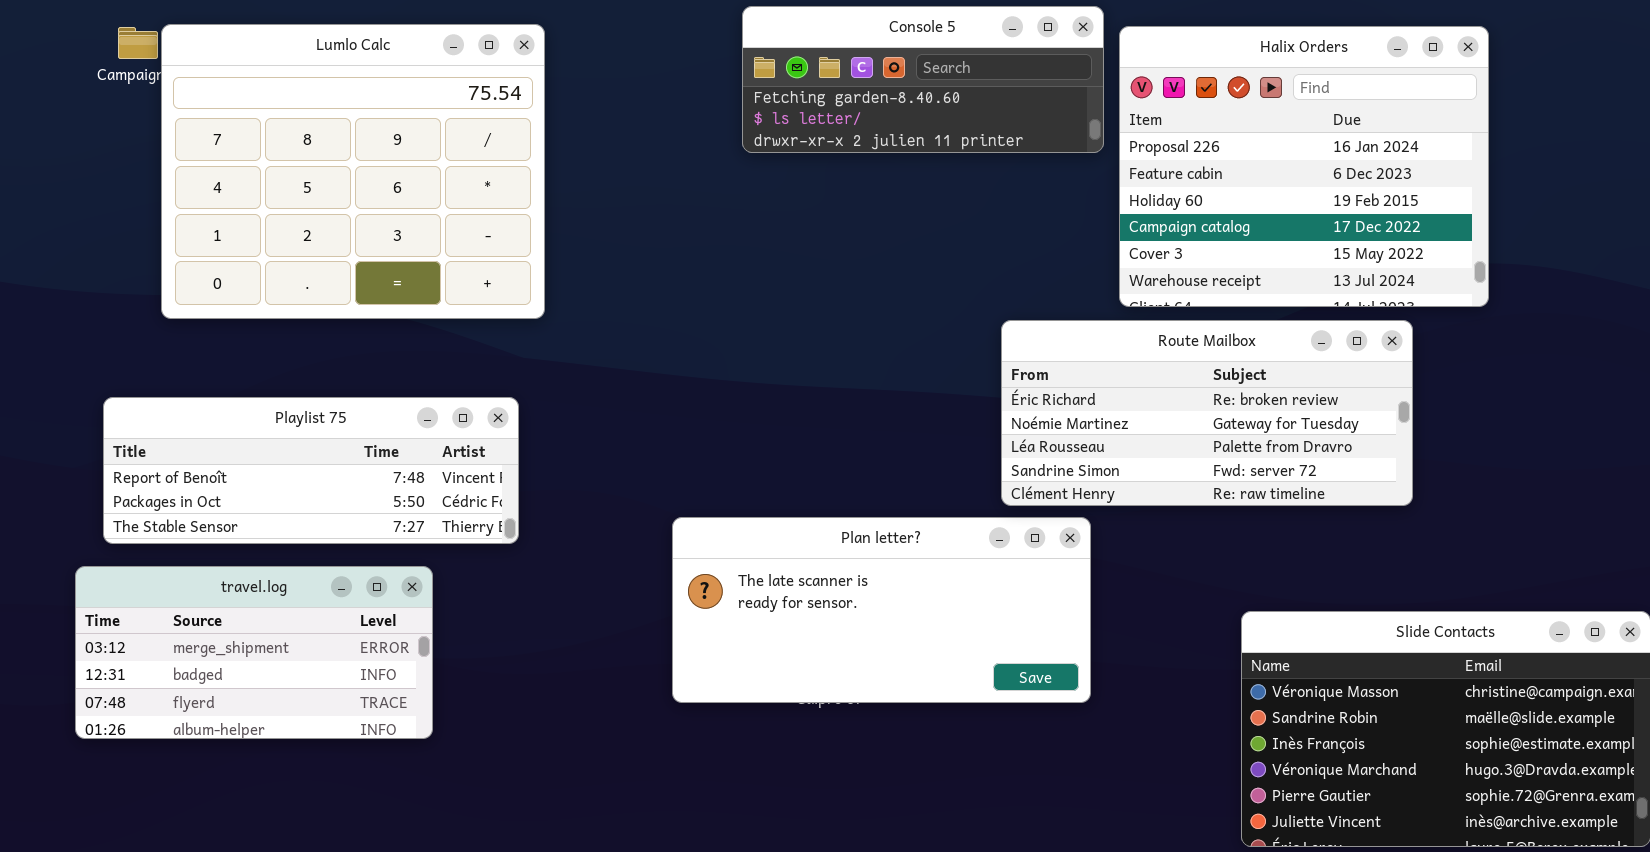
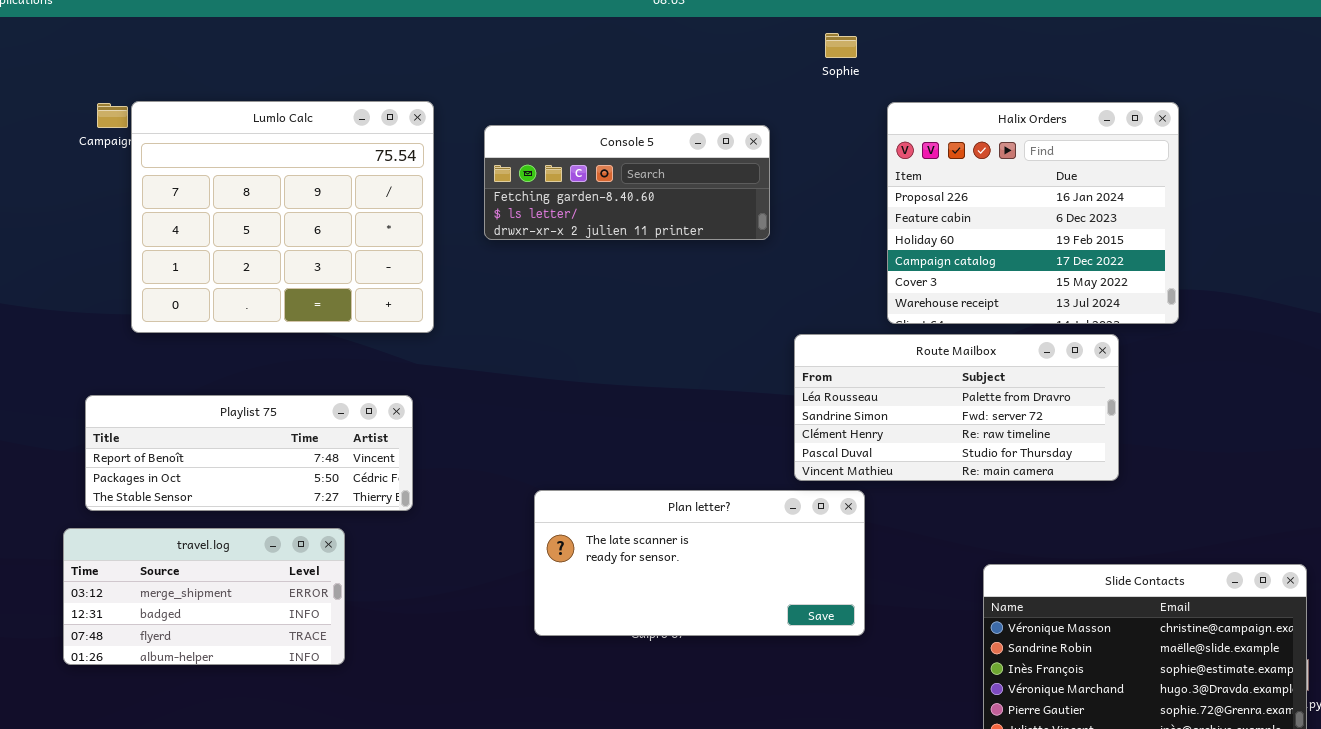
Console 5: [742,6,1104,153] -> [484,125,770,240], moved
Route Mailbox: [1001,320,1413,506] -> [794,334,1119,481], scrolled down 2 rows

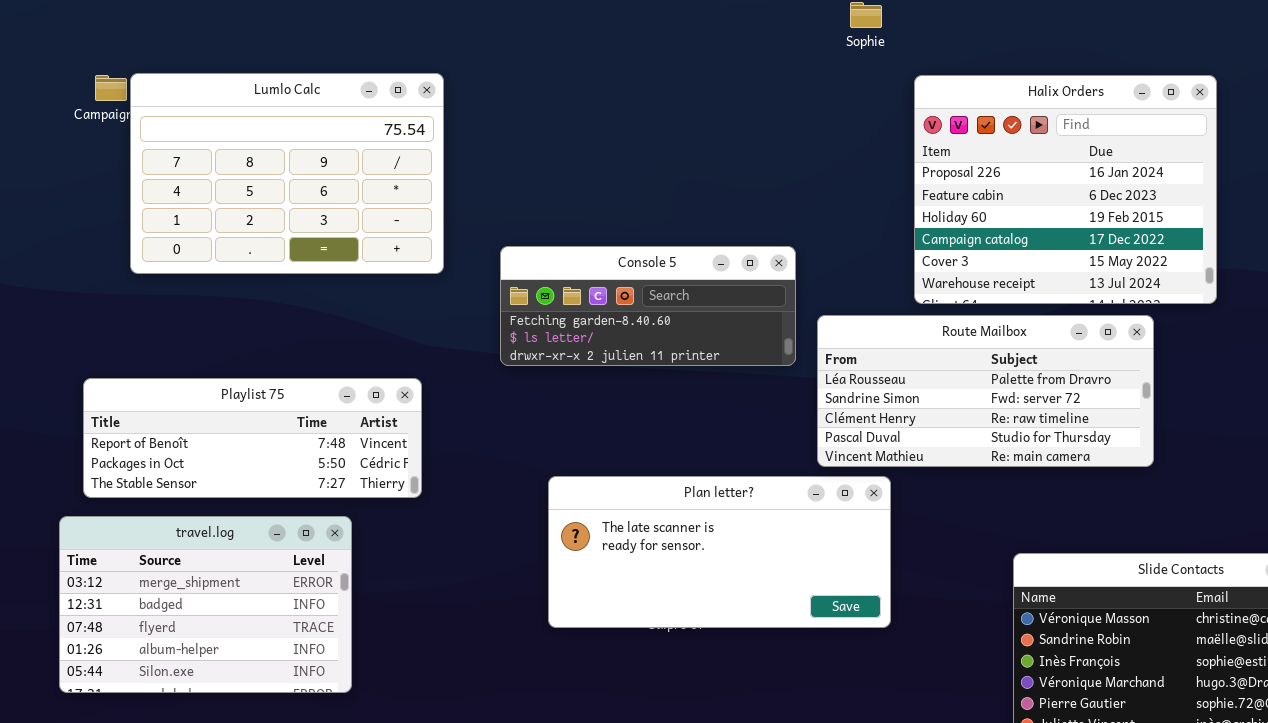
Lumlo Calc: [131,101,434,333] -> [130,73,444,274], resized
Console 5: [484,125,770,240] -> [500,246,796,366], moved
travel.log: [63,528,345,665] -> [59,516,352,693], resized

